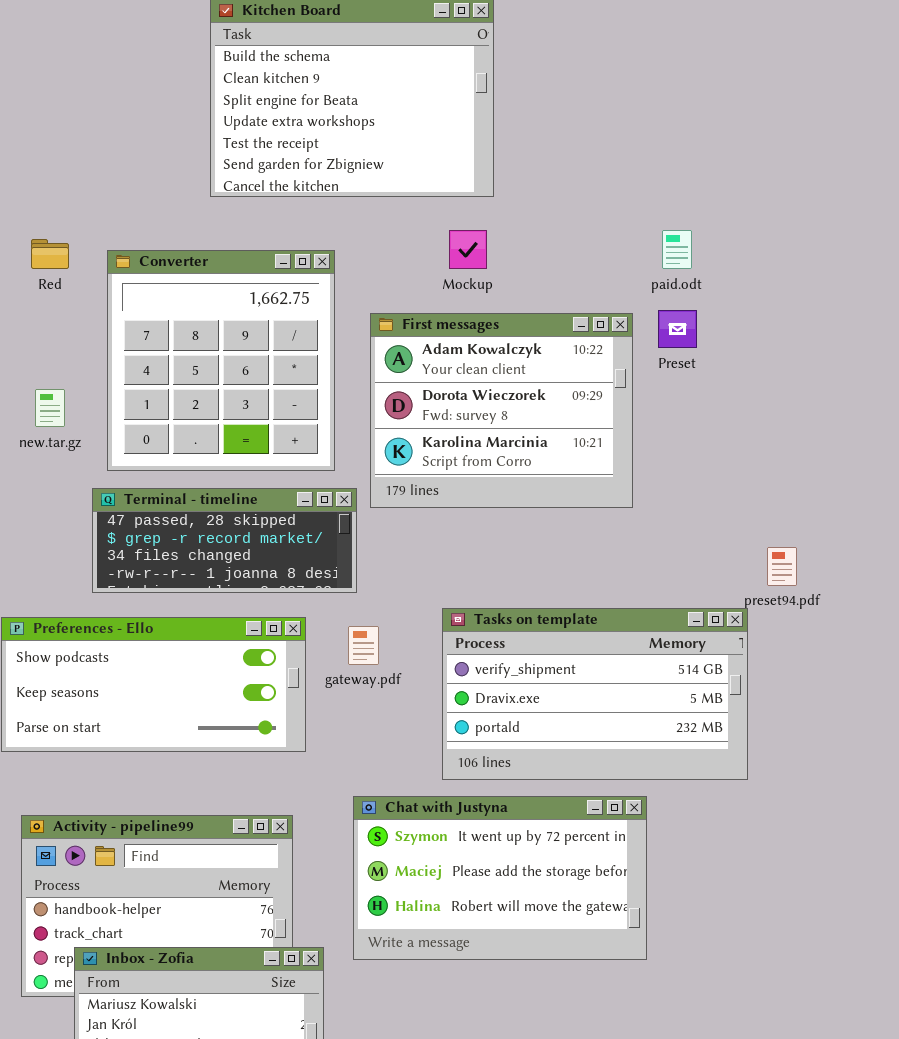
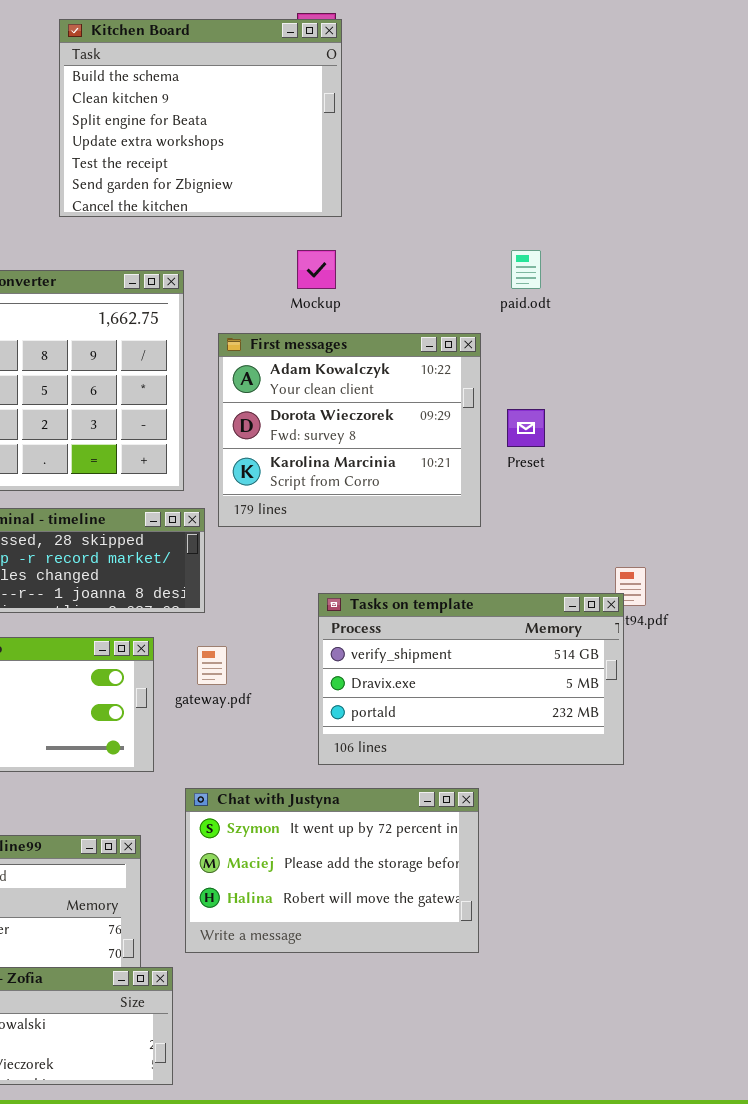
Preset: [658,310,697,348] -> [507,409,545,447], moved
Tasks on template: [442,608,748,780] -> [318,593,624,765], moved
Chat with Justyna: [353,796,647,960] -> [185,788,479,953], moved

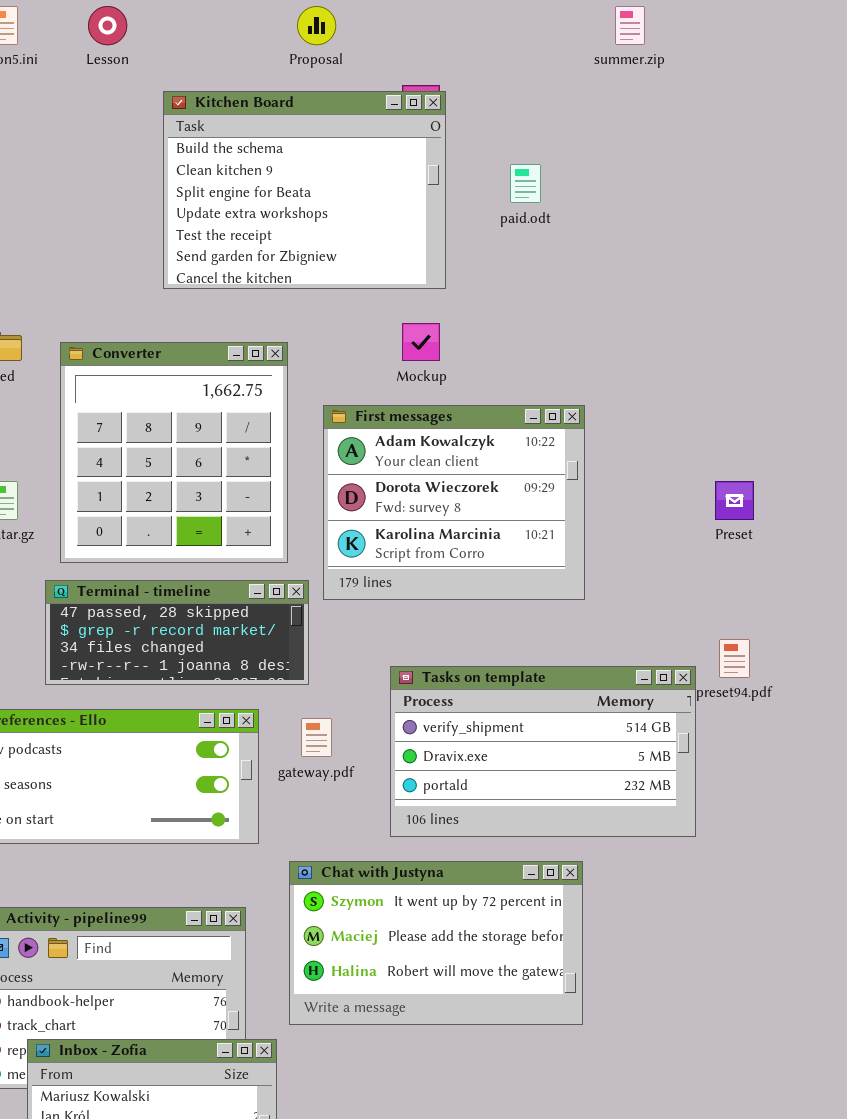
paid.odt: [511,250,541,289] -> [510,164,541,203], moved
Preset: [507,409,545,447] -> [715,481,754,520], moved
Tasks on template: [318,593,624,765] -> [390,666,696,837], moved

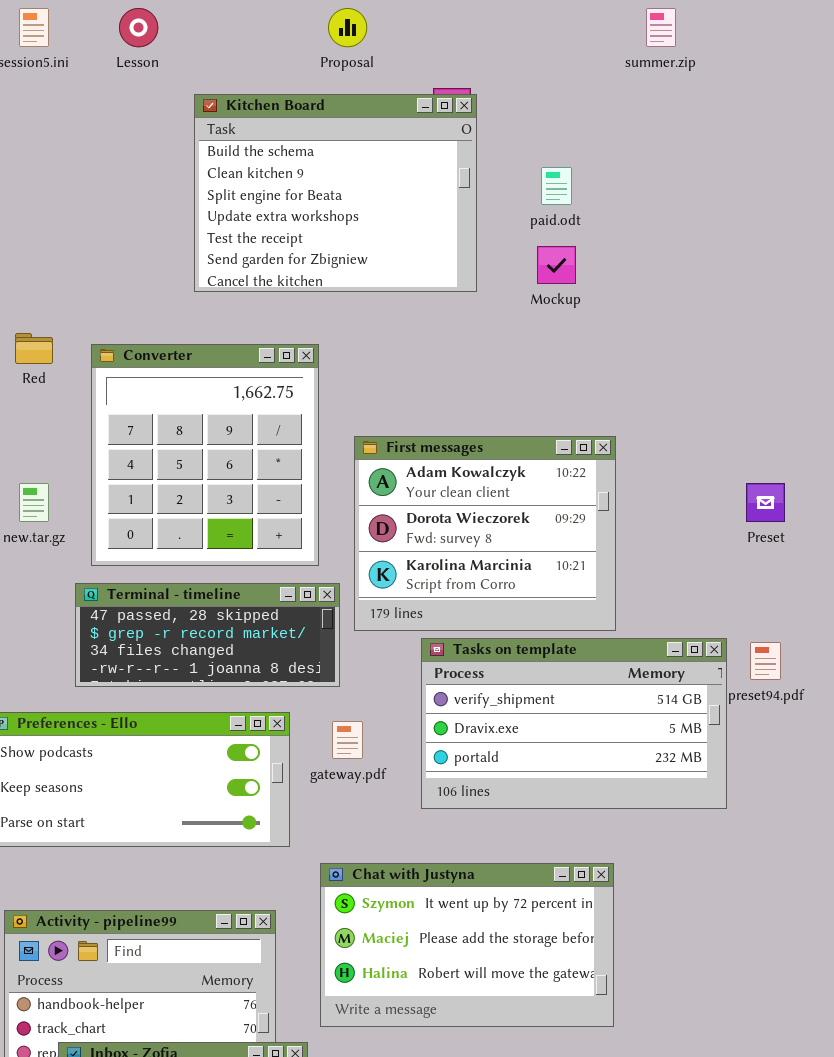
Mockup: [402,323,440,361] -> [537,246,576,284], moved
First messages: [323,405,585,600] -> [354,436,616,631], moved
Tasks on template: [390,666,696,837] -> [421,638,727,809], moved

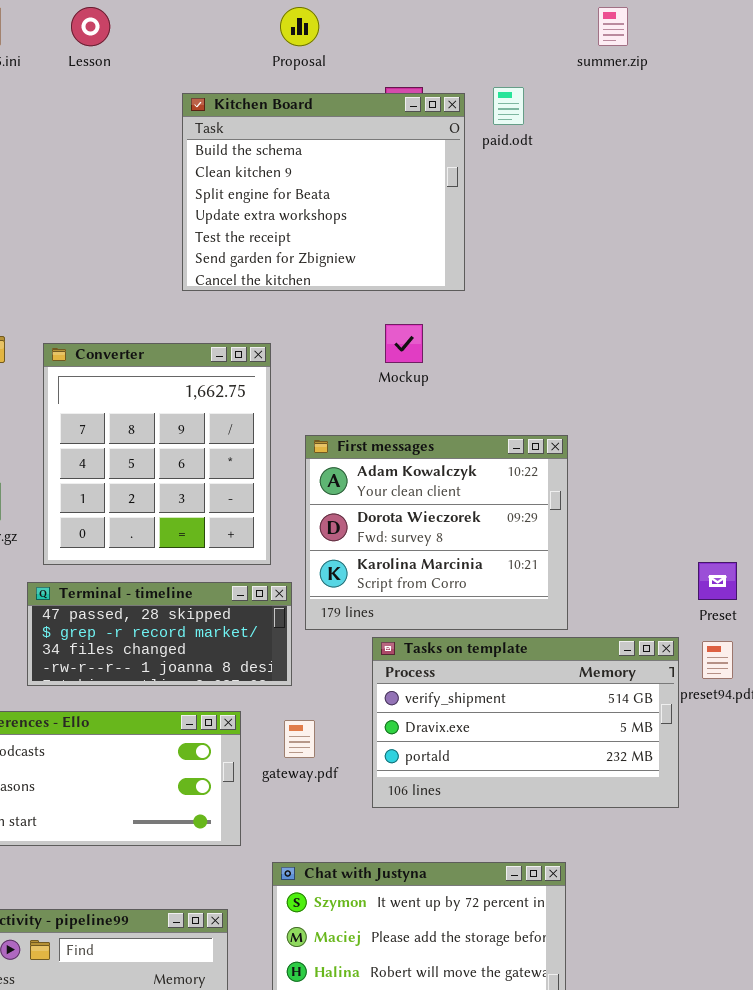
Kitchen Board: [194,94,477,292] -> [182,93,465,291], moved
paid.odt: [541,167,572,205] -> [493,87,524,125], moved
Mockup: [537,246,576,284] -> [385,324,423,363], moved
Preset: [746,483,785,522] -> [698,562,737,600], moved

